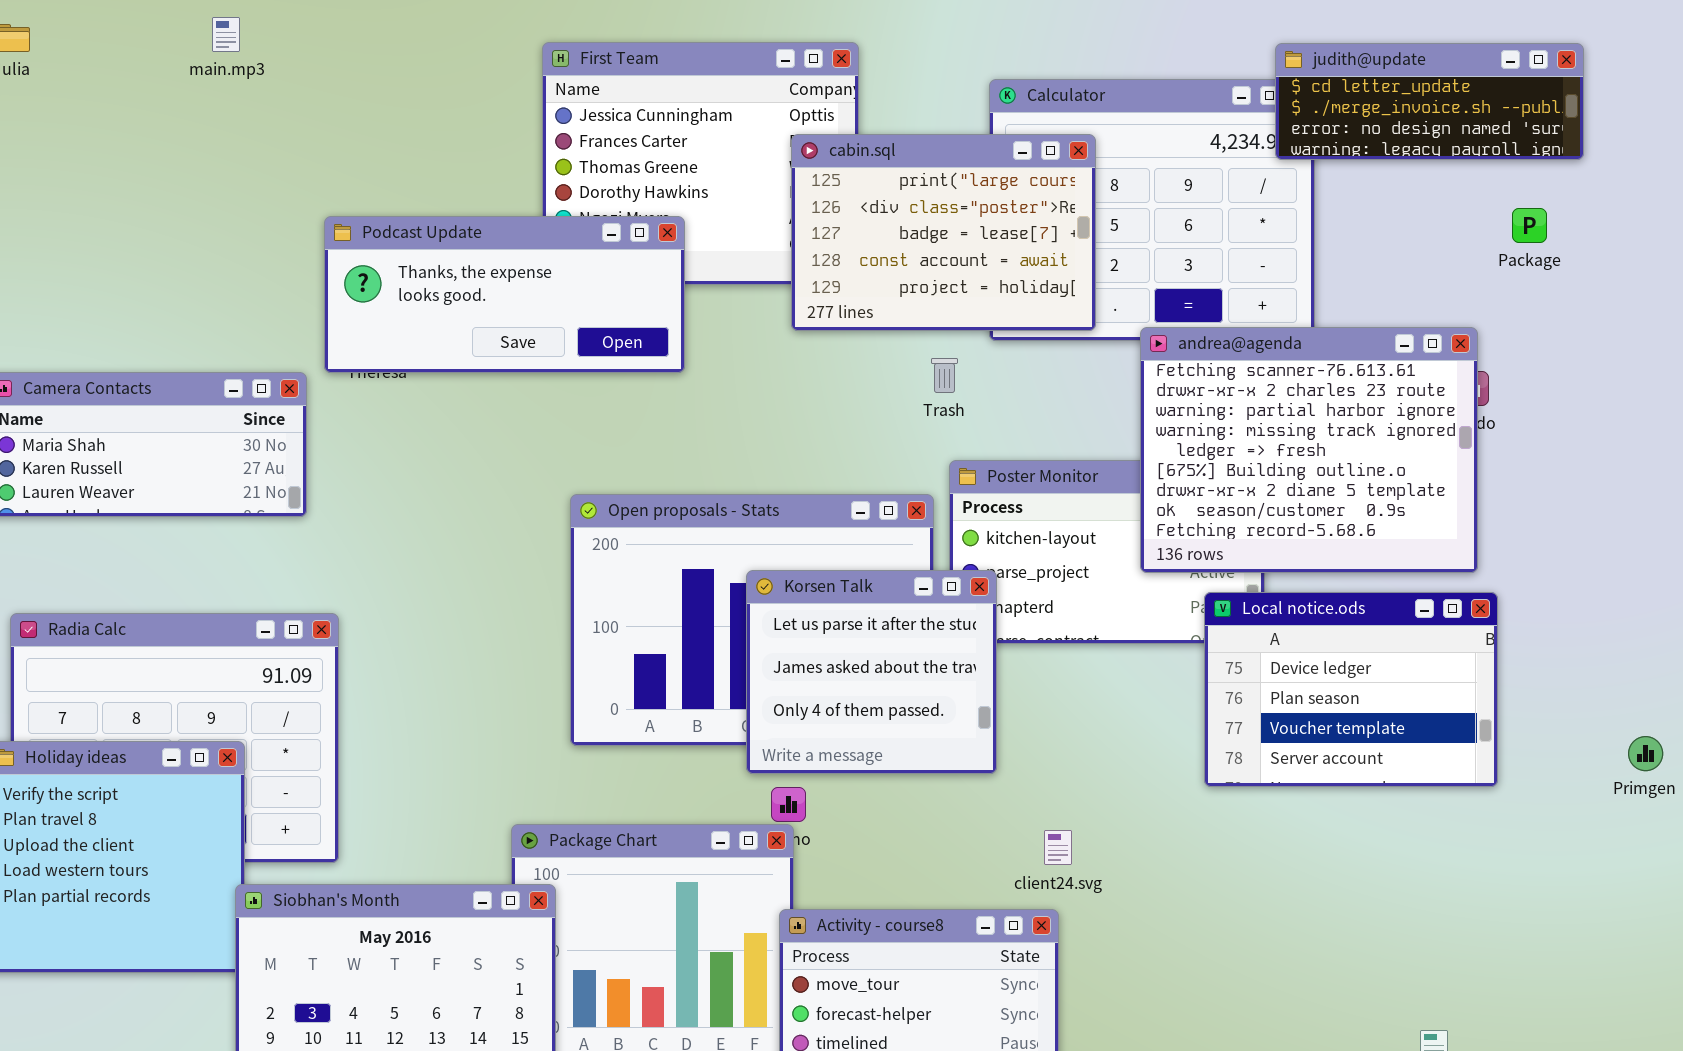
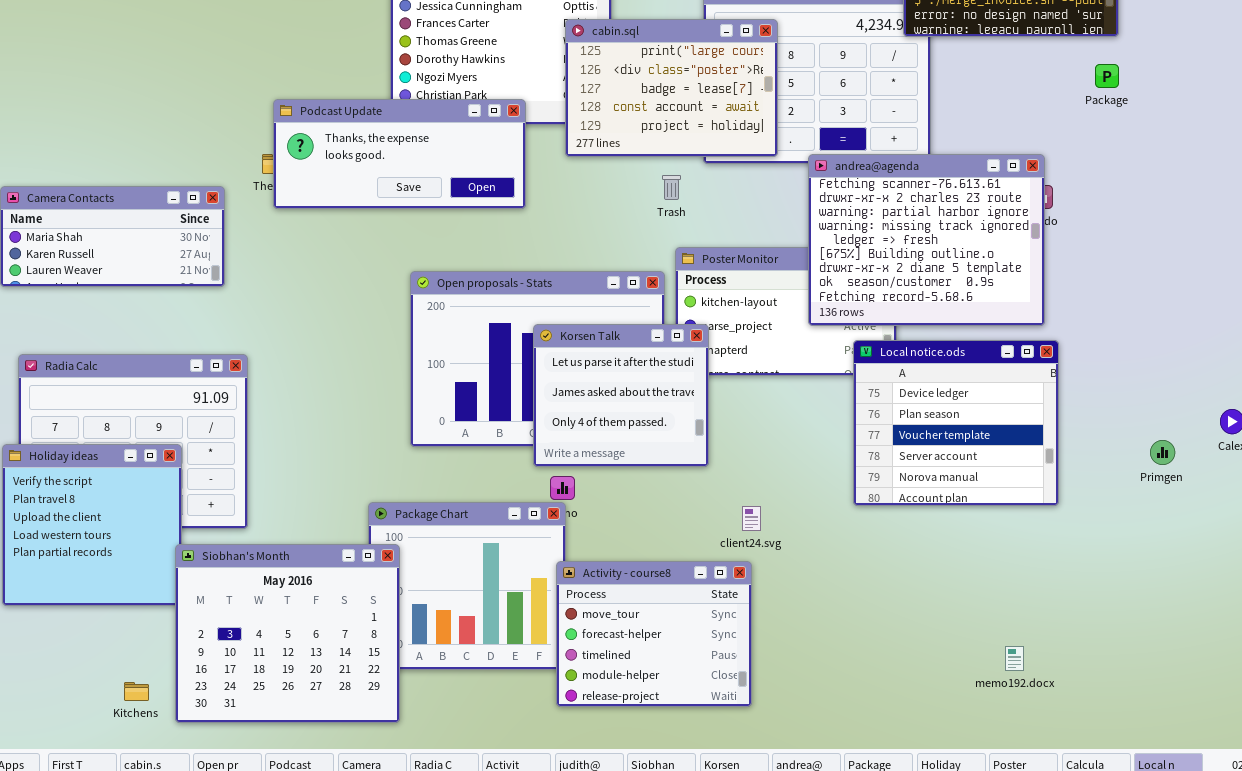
Package: [1512,208,1547,243] -> [1095,64,1119,88], moved
Podcast Update: [324,216,685,373] -> [273,99,526,209], moved
Local notice.ods: [1204,592,1498,787] -> [853,340,1059,506], resized

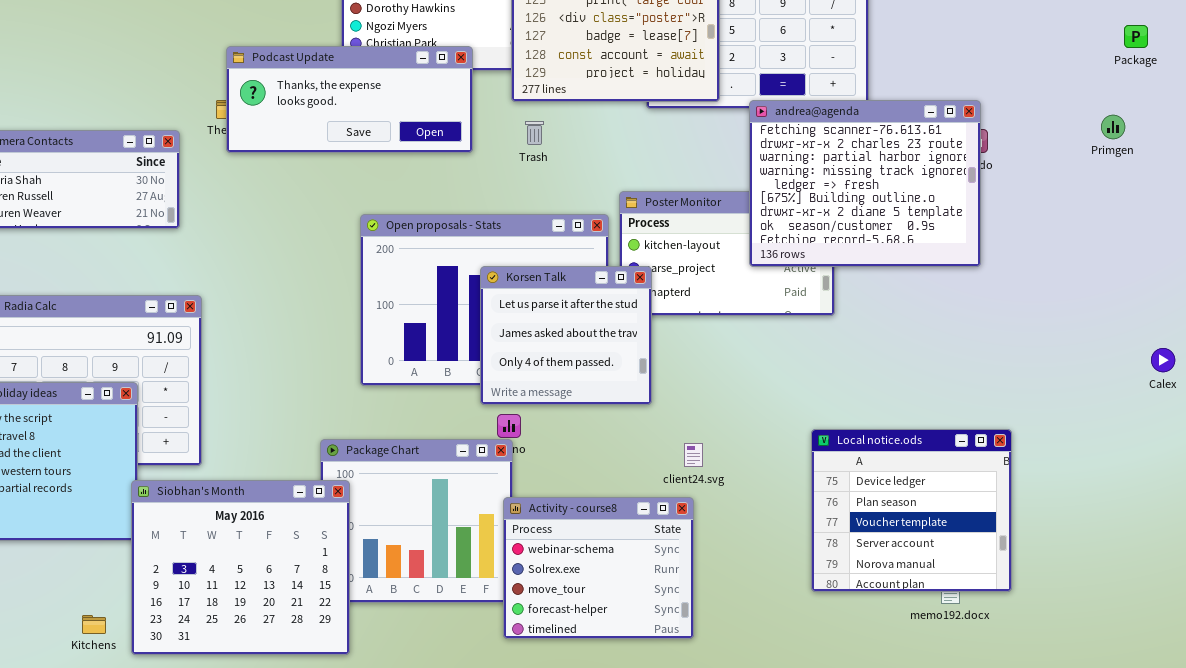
Package: [1095,64,1119,88] -> [1124,25,1148,48], moved
Trash: [662,175,681,200] -> [525,121,544,145], moved
Local notice.ods: [853,340,1059,506] -> [811,429,1012,592], moved
Primgen: [1150,440,1175,465] -> [1101,115,1125,139], moved
Activity - course8: [556,561,752,707] -> [503,497,694,639], scrolled up 2 rows

